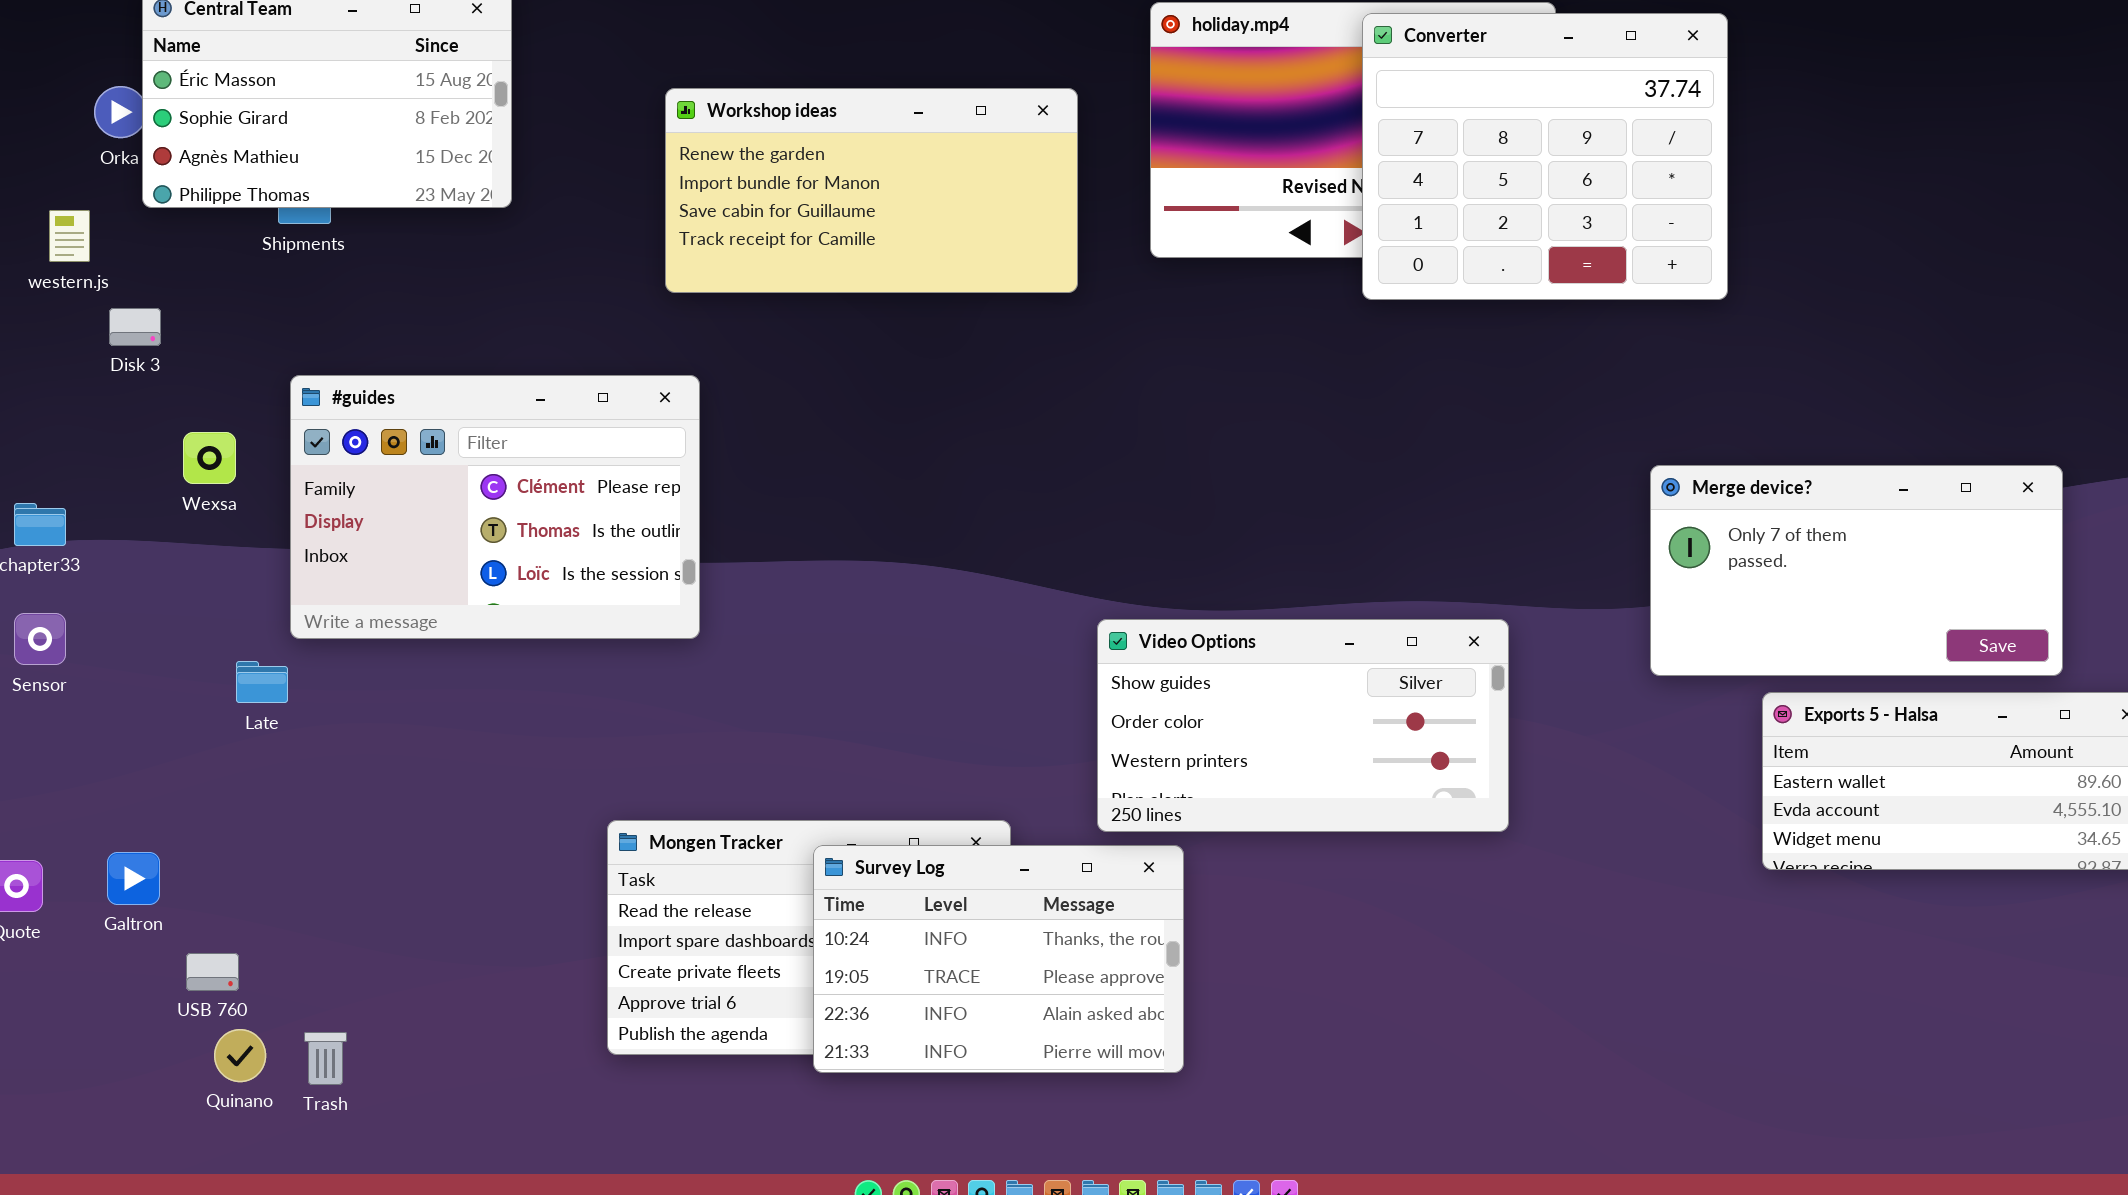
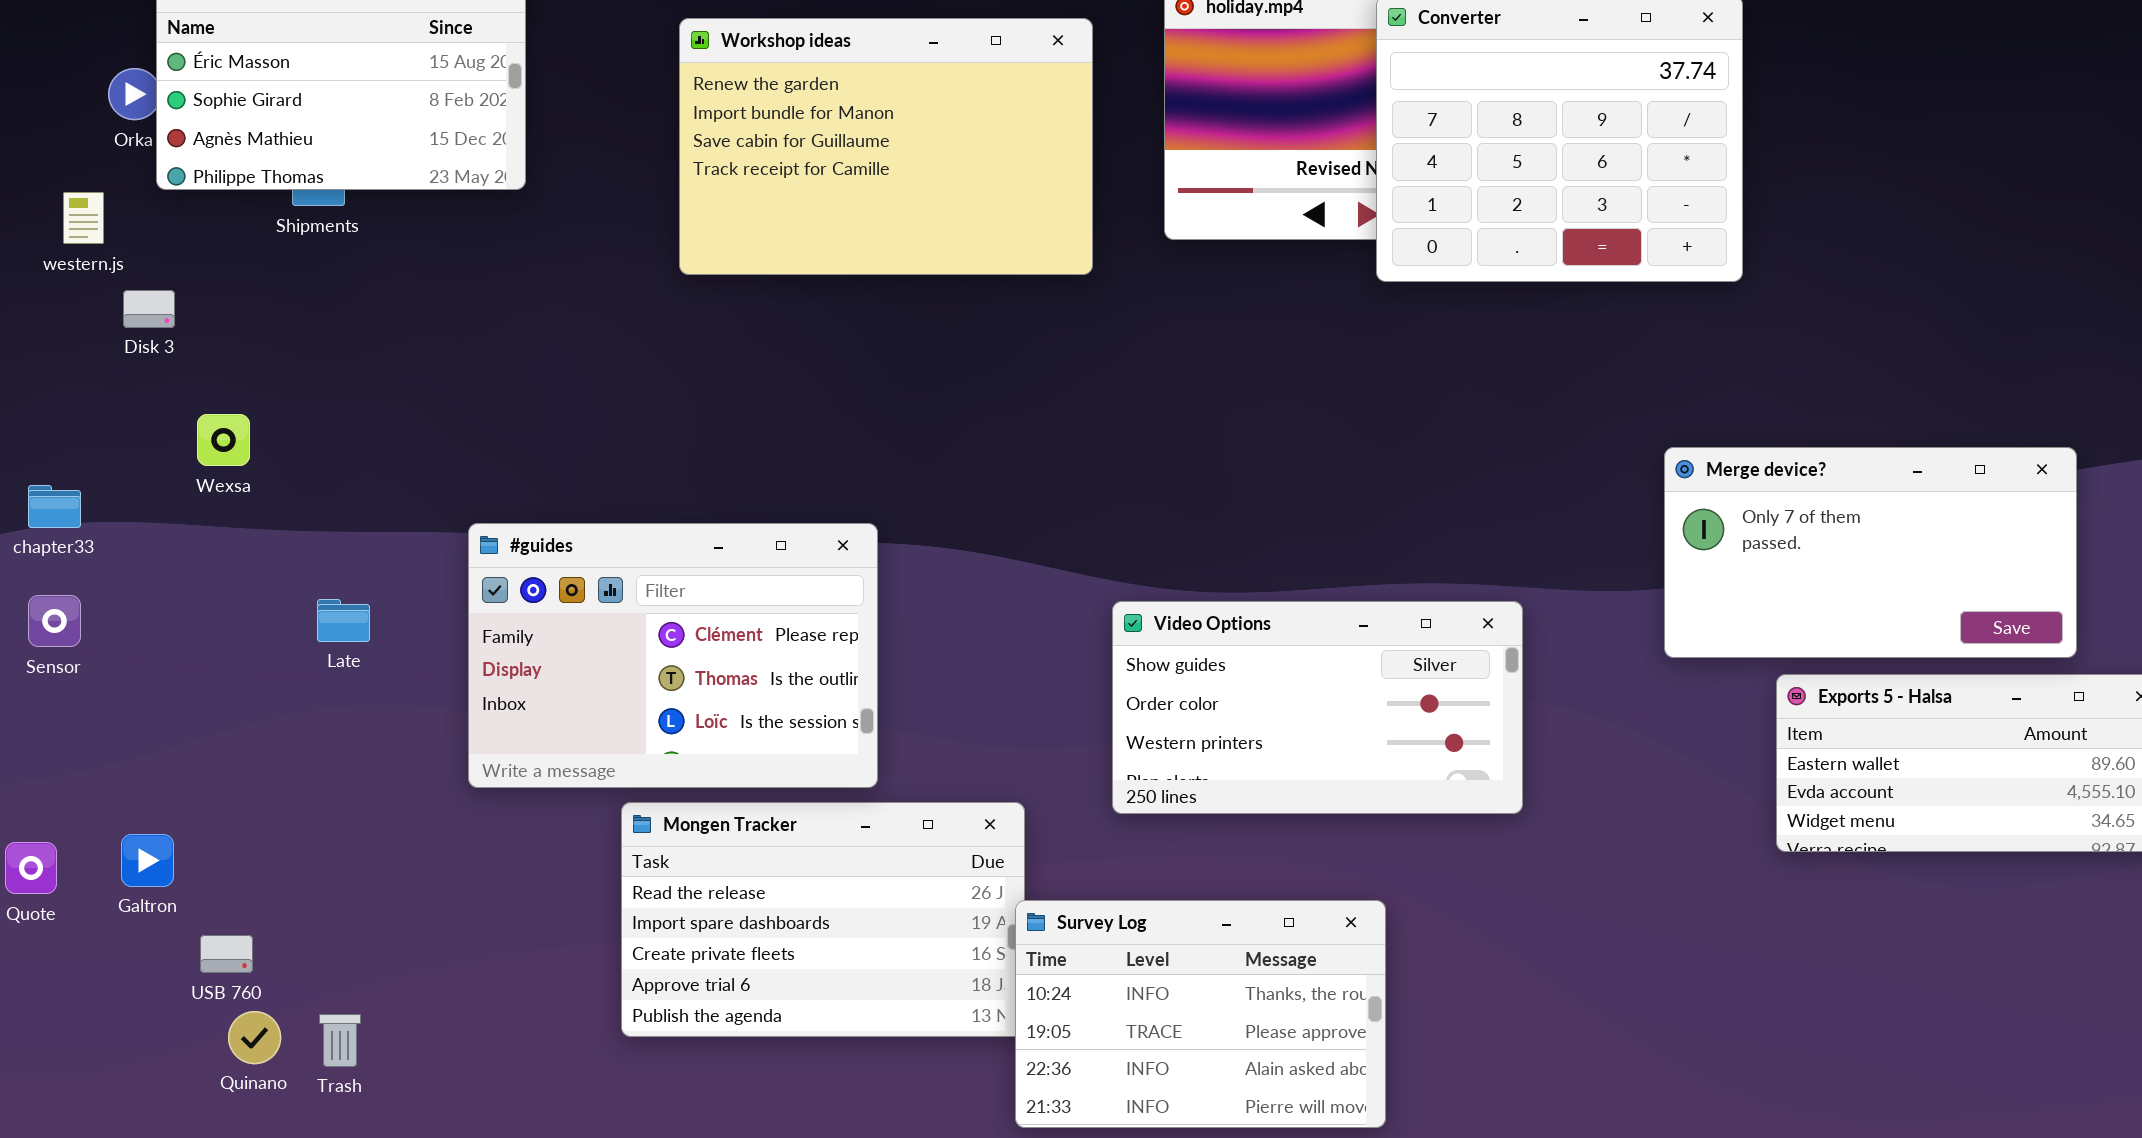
Workshop ideas: [665,88,1078,293] -> [679,18,1093,275], resized
#guides: [290,375,700,639] -> [468,523,878,788], moved
Late: [236,661,288,703] -> [317,599,370,642], moved
Survey Log: [813,845,1184,1073] -> [1015,900,1386,1128], moved

